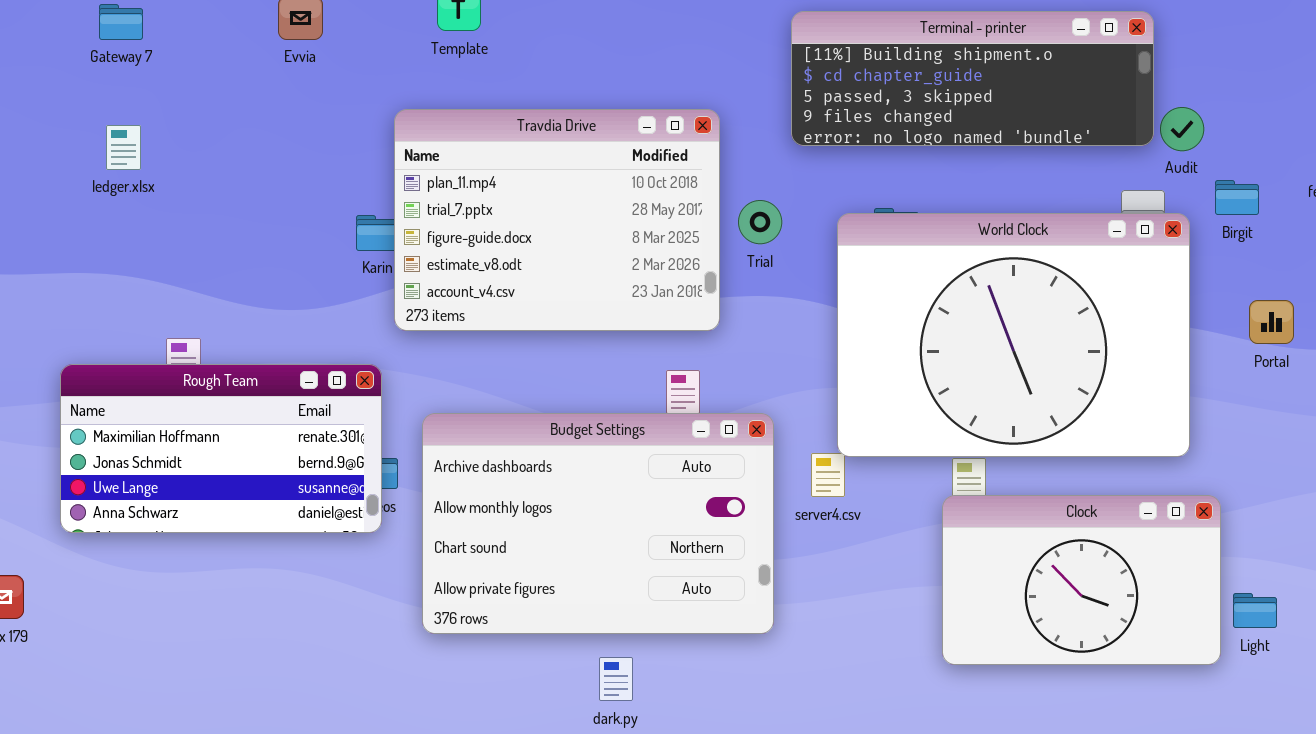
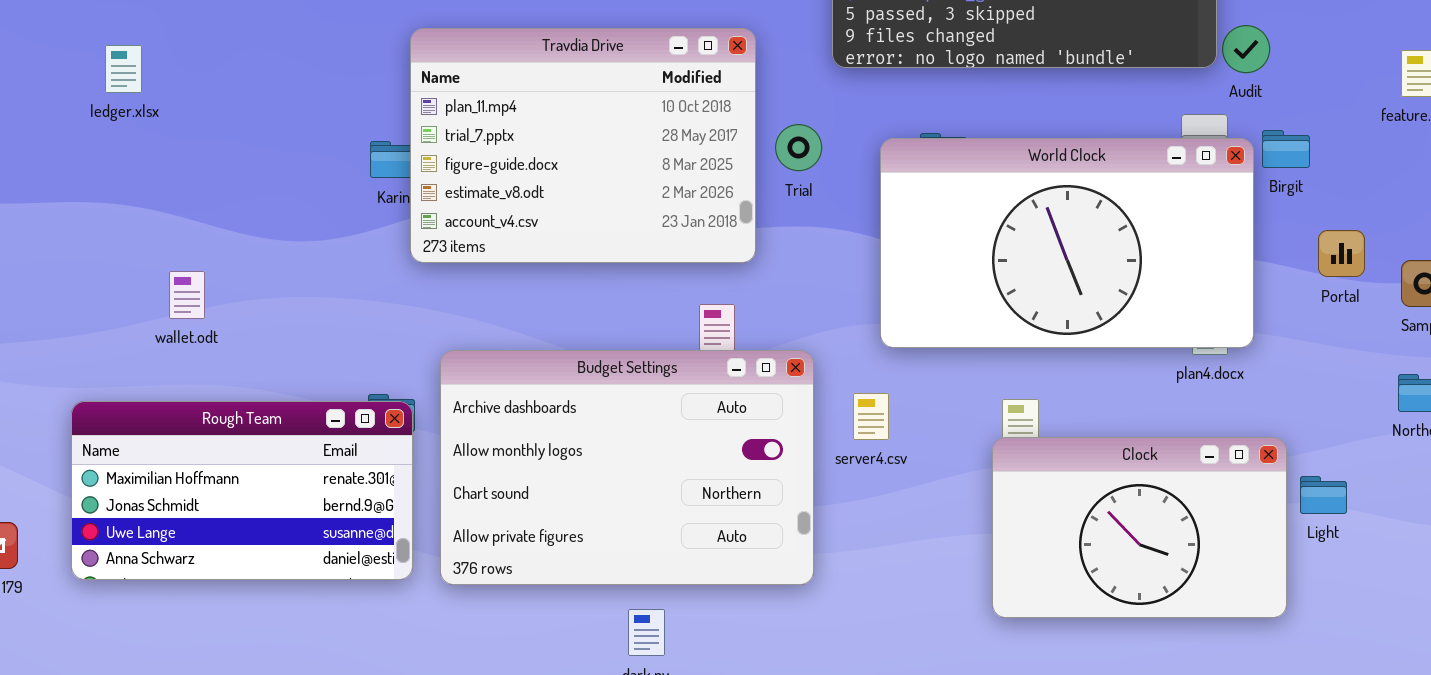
Birgit: [1215,180,1259,215] -> [1262,130,1310,168], moved
World Clock: [837,213,1190,457] -> [880,138,1254,348], resized
Rough Team: [60,364,382,533] -> [71,401,413,580], moved
Light: [1233,593,1277,628] -> [1300,476,1347,514], moved

